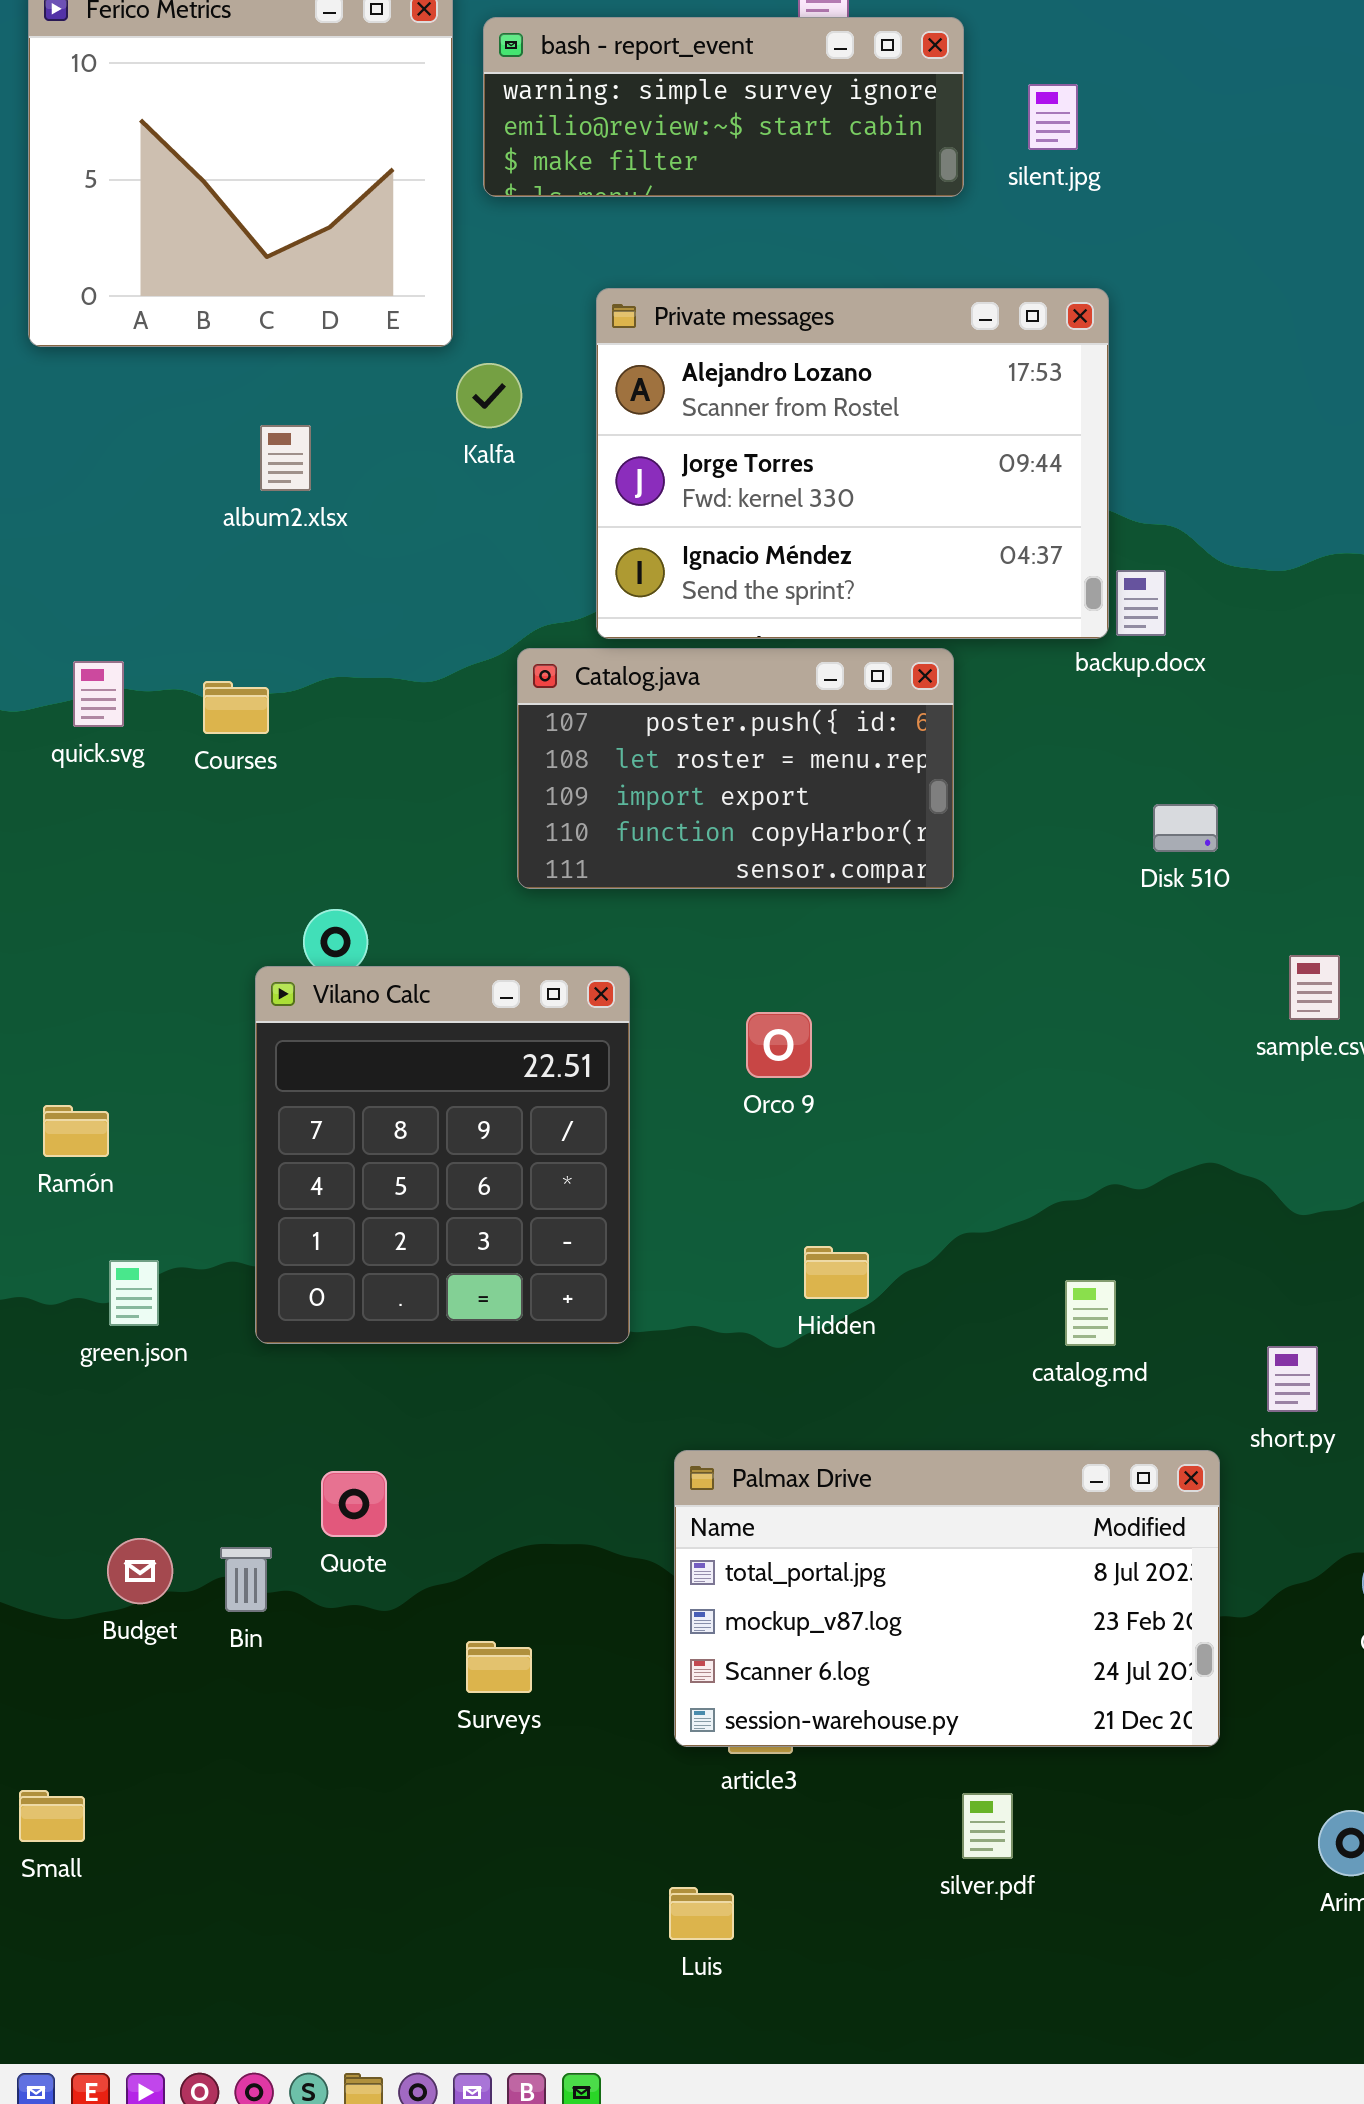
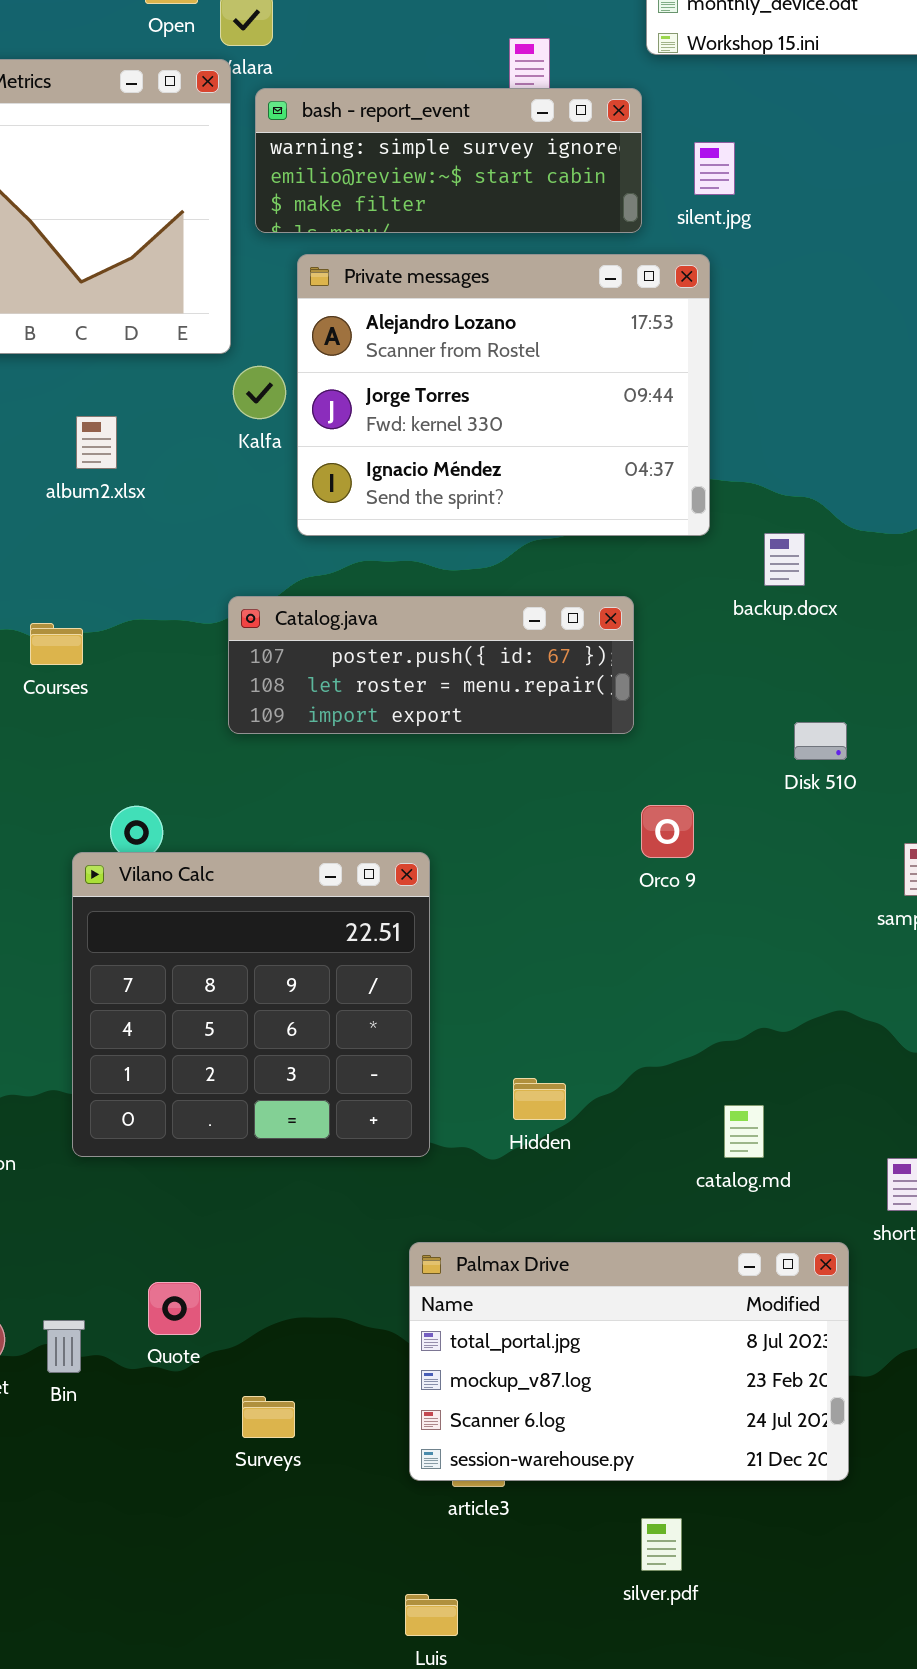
Private messages: [596,288,1109,639] -> [297,254,710,536], moved
Catalog.java: [517,648,954,889] -> [228,596,634,734], resized
Vilano Calc: [255,966,630,1344] -> [72,852,430,1157], resized
Orco 9: [746,1012,812,1078] -> [641,805,694,858], moved
Quote: [321,1471,387,1537] -> [148,1282,201,1335], moved

